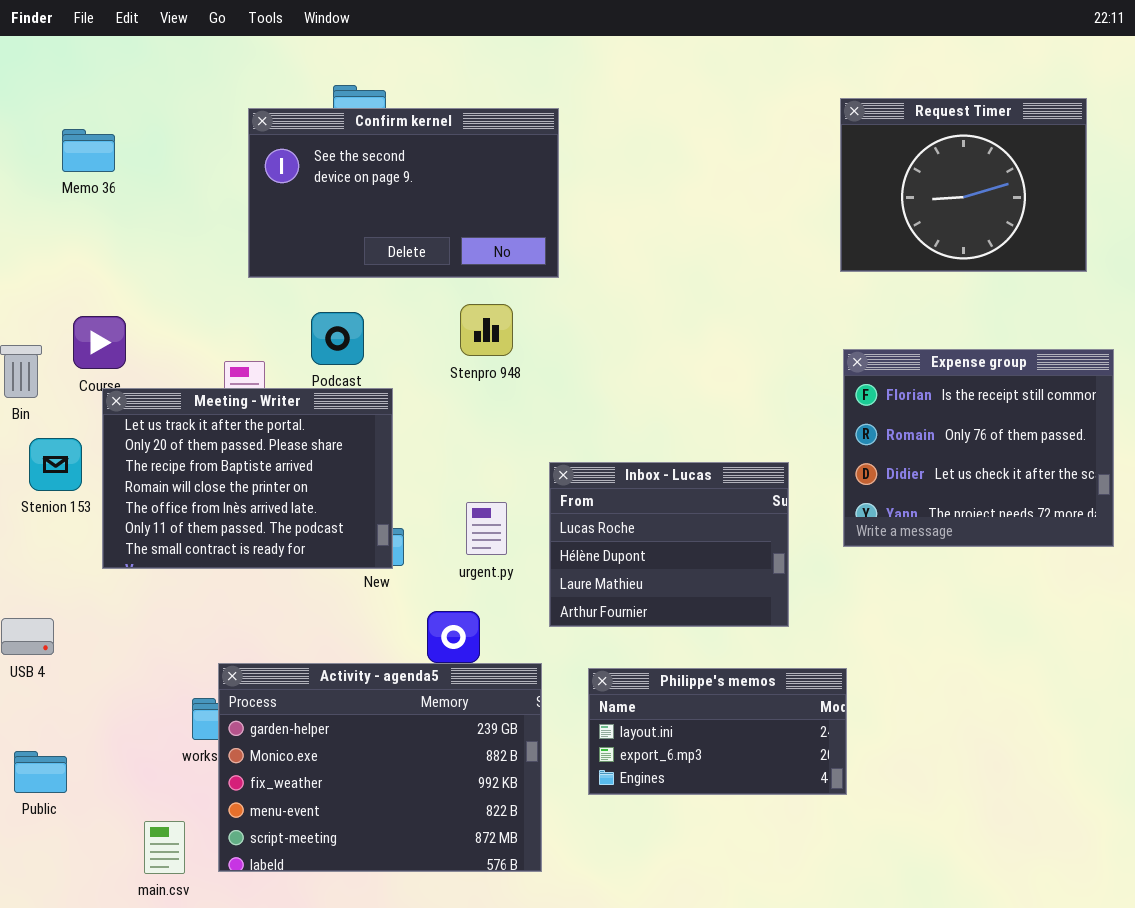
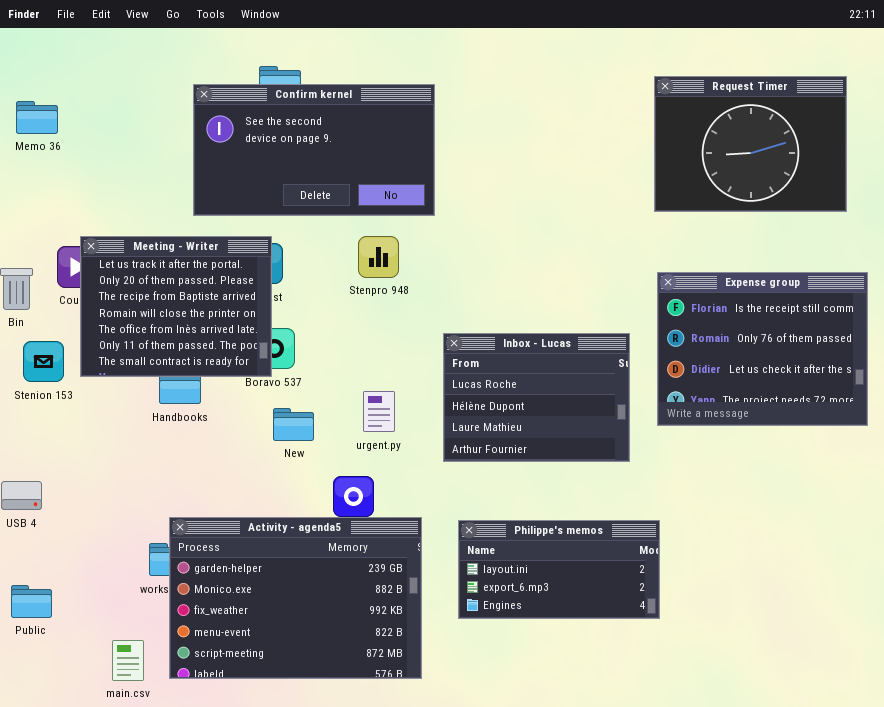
Memo 36: [62,129,115,172] -> [16,101,58,134], moved
Meeting - Writer: [102,388,393,569] -> [80,236,272,377], moved, resized
Inbox - Lucas: [549,462,789,627] -> [443,333,630,462], moved

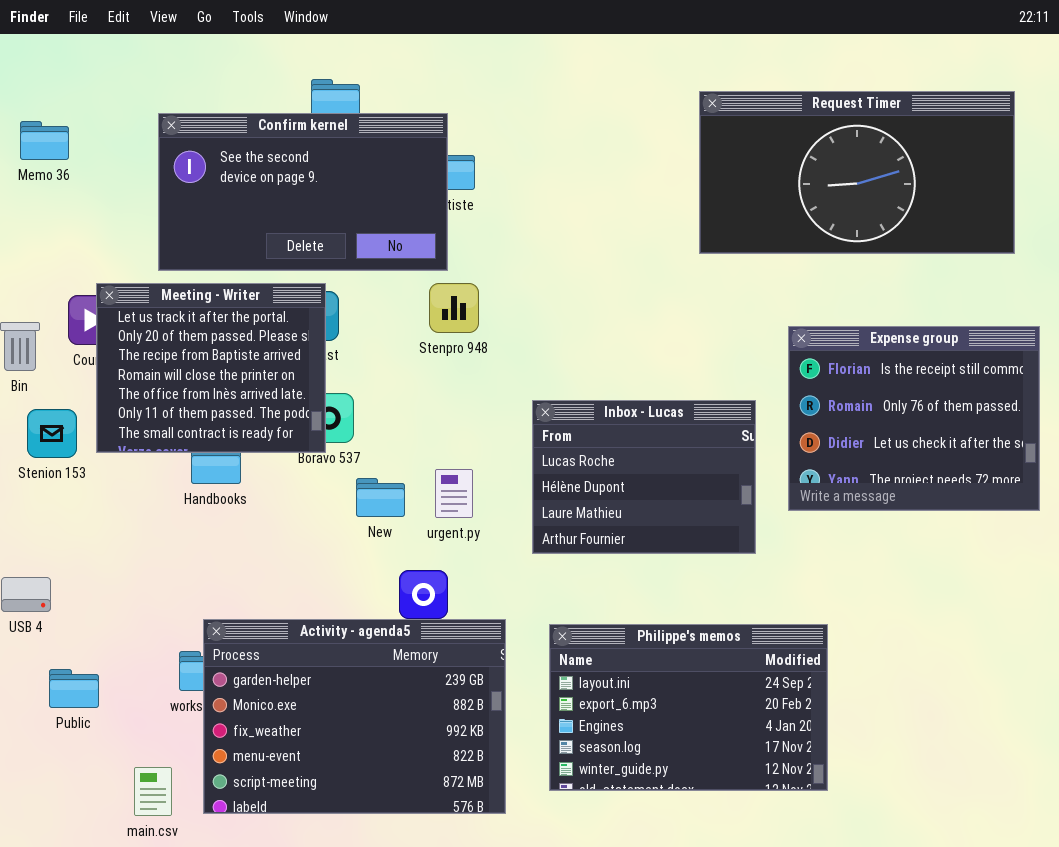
Request Timer: [654,76,847,212] -> [699,91,1015,254], resized
Confirm kernel: [193,84,435,216] -> [158,113,448,271], moved
New: [273,408,314,441] -> [356,478,405,517], moved
Philippe's memos: [458,520,660,619] -> [549,624,828,791], resized
Public: [11,585,52,618] -> [49,669,99,708], moved

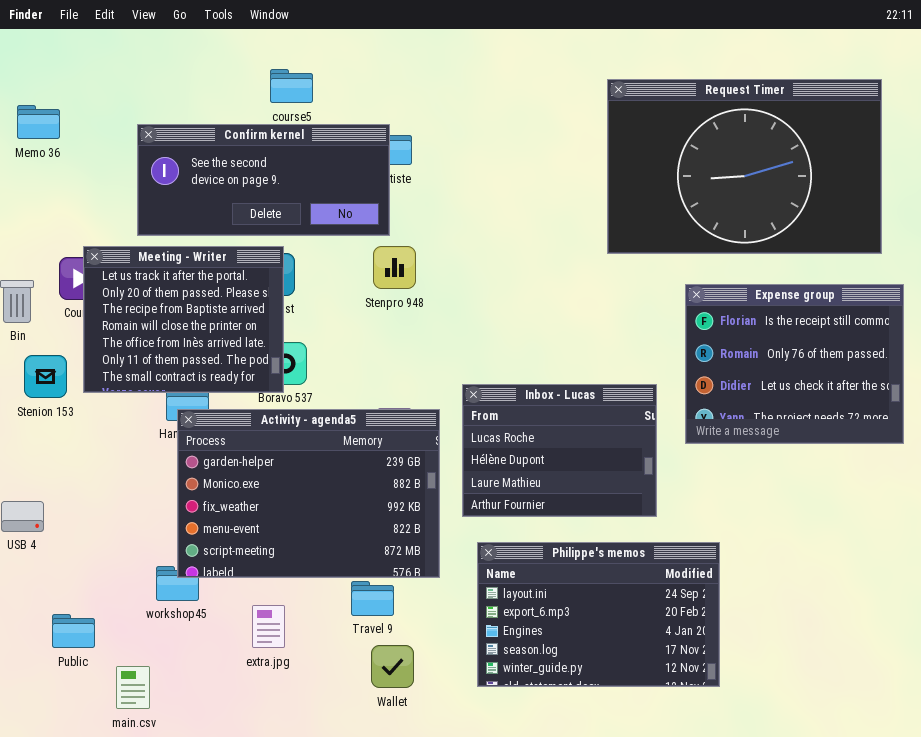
Request Timer: [699,91,1015,254] -> [607,79,882,254], resized
Confirm kernel: [158,113,448,271] -> [137,124,390,236], resized
Inbox - Lucas: [532,400,756,554] -> [462,384,657,517], moved
Activity - agenda5: [203,619,506,814] -> [177,409,440,578], moved
Public: [49,669,99,708] -> [52,614,95,648], moved

